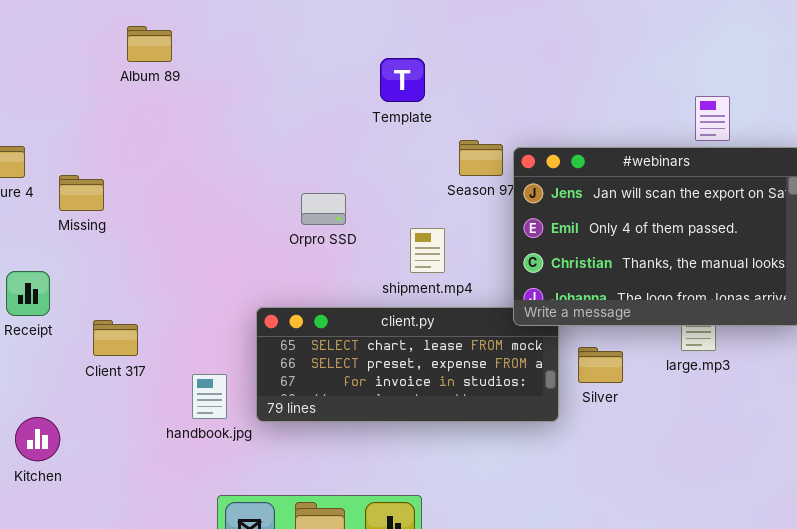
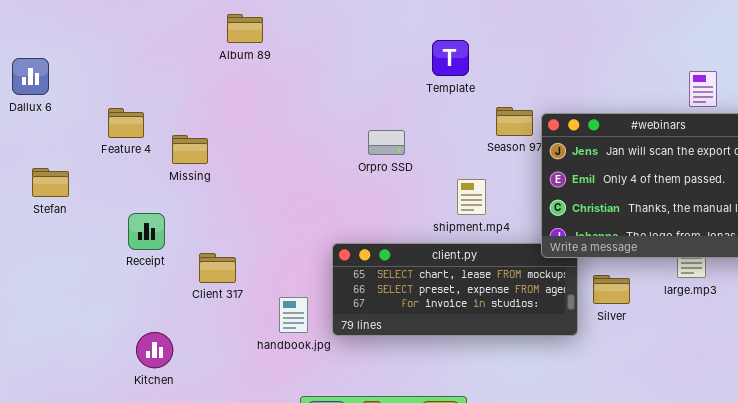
Orpro SSD: [301,193,346,225] -> [368,130,405,155], moved

